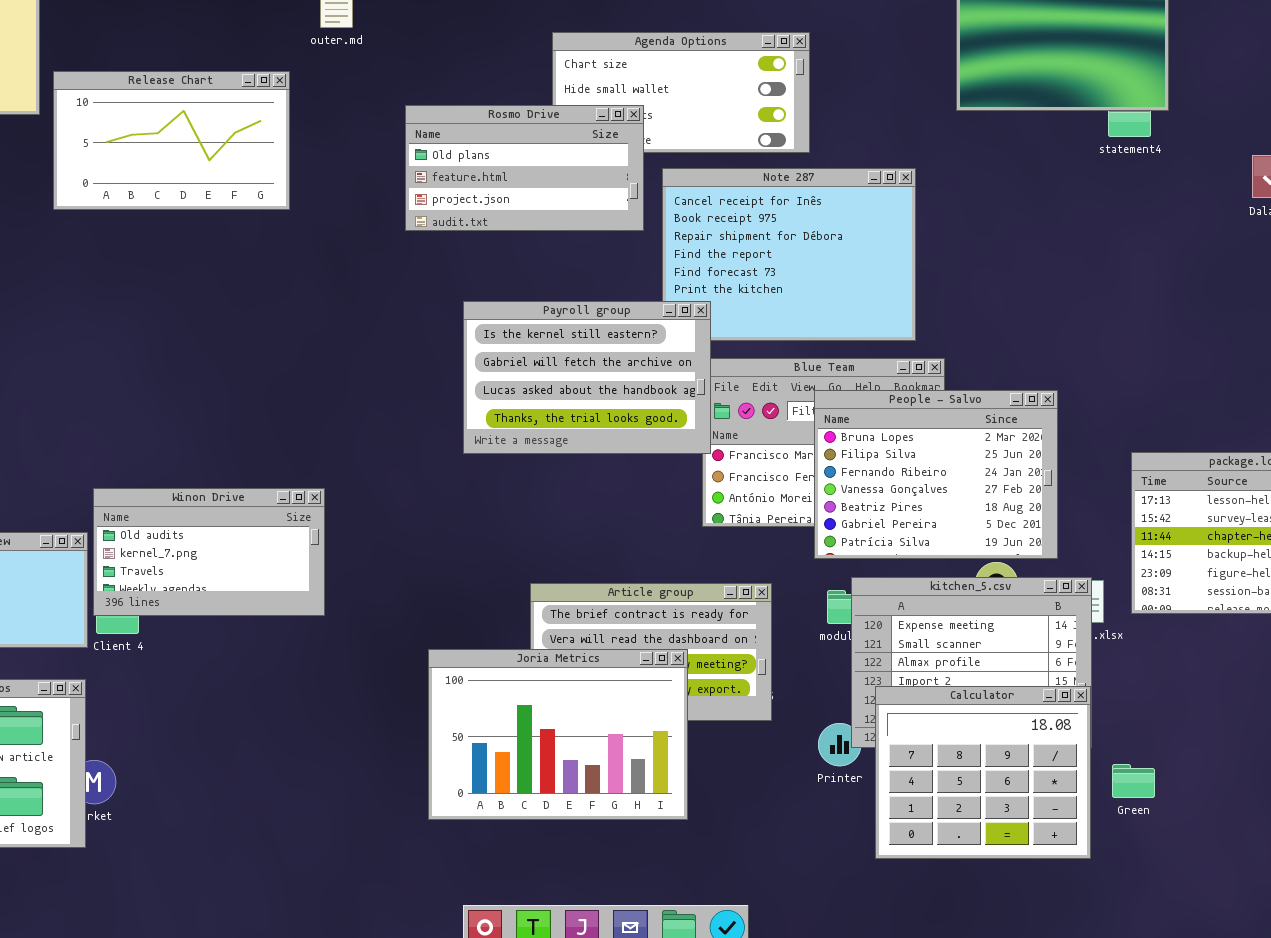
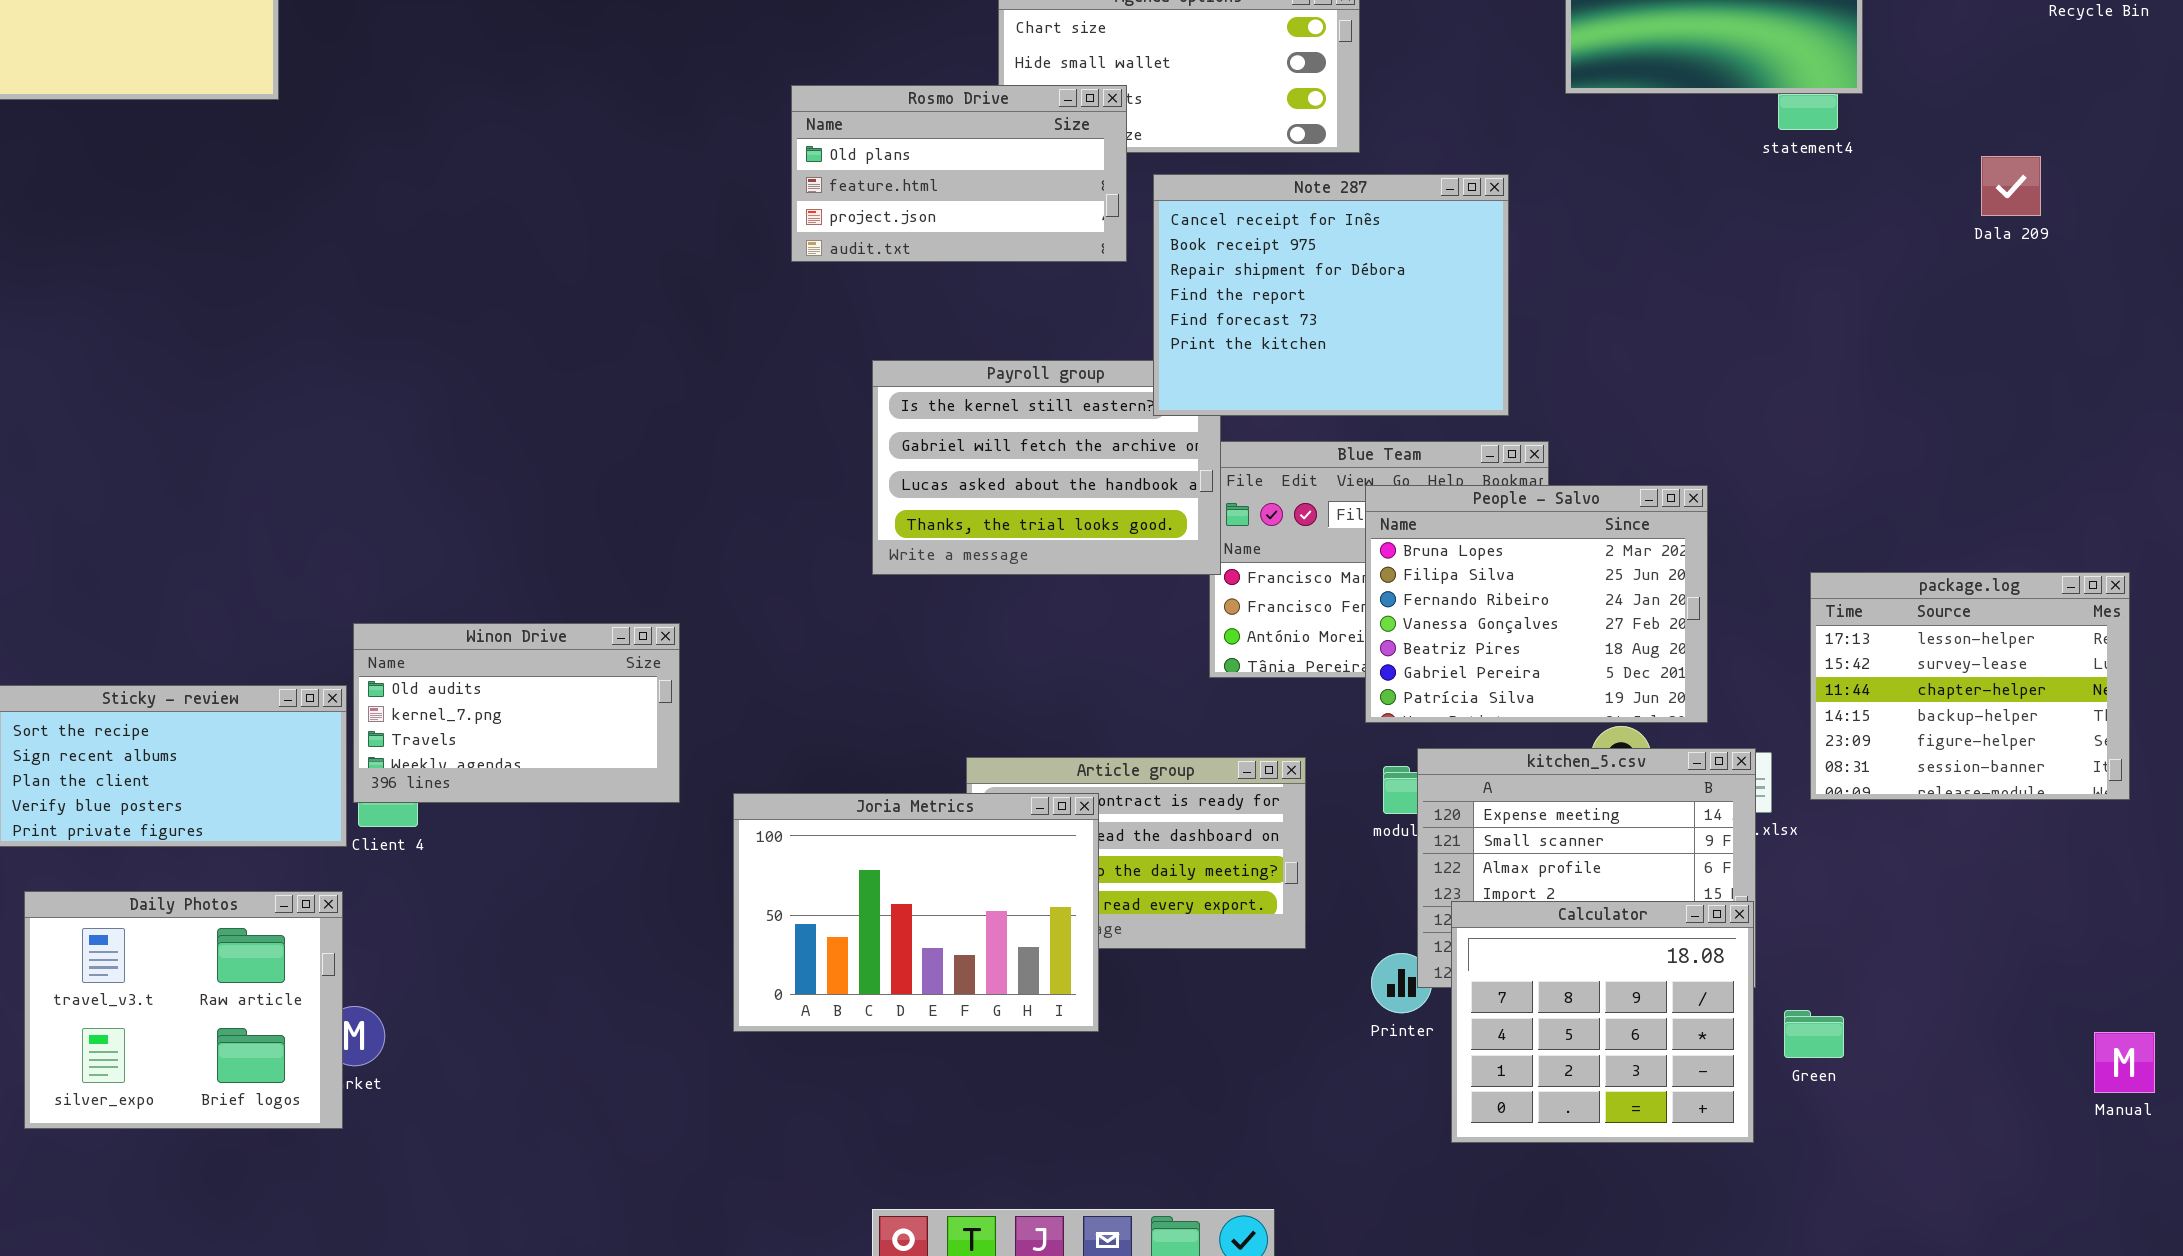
Release Chart: [53,71,290,210] -> none, closed
Note 287: [662,168,916,341] -> [1153,174,1509,416], raised
Joria Metrics: [428,649,688,820] -> [733,793,1099,1032], moved

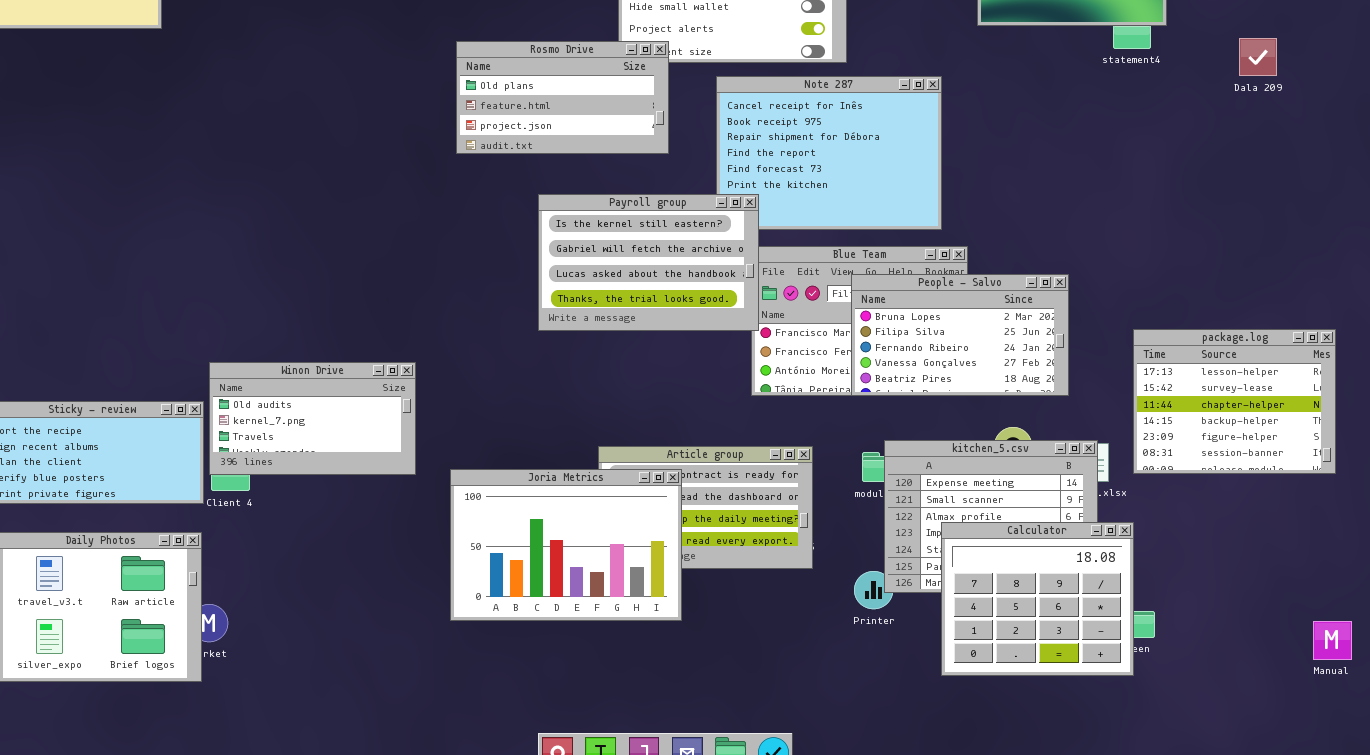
Rosmo Drive: [791,85,1127,262] -> [456,41,669,154], moved
Dala 209: [1981,156,2041,216] -> [1239,38,1277,76], moved
Payroll group: [872,360,1221,575] -> [538,194,759,331], raised
People - Salvo: [1365,485,1708,723] -> [851,274,1069,396], resized
Calculator: [1451,901,1754,1143] -> [941,522,1134,676], moved

